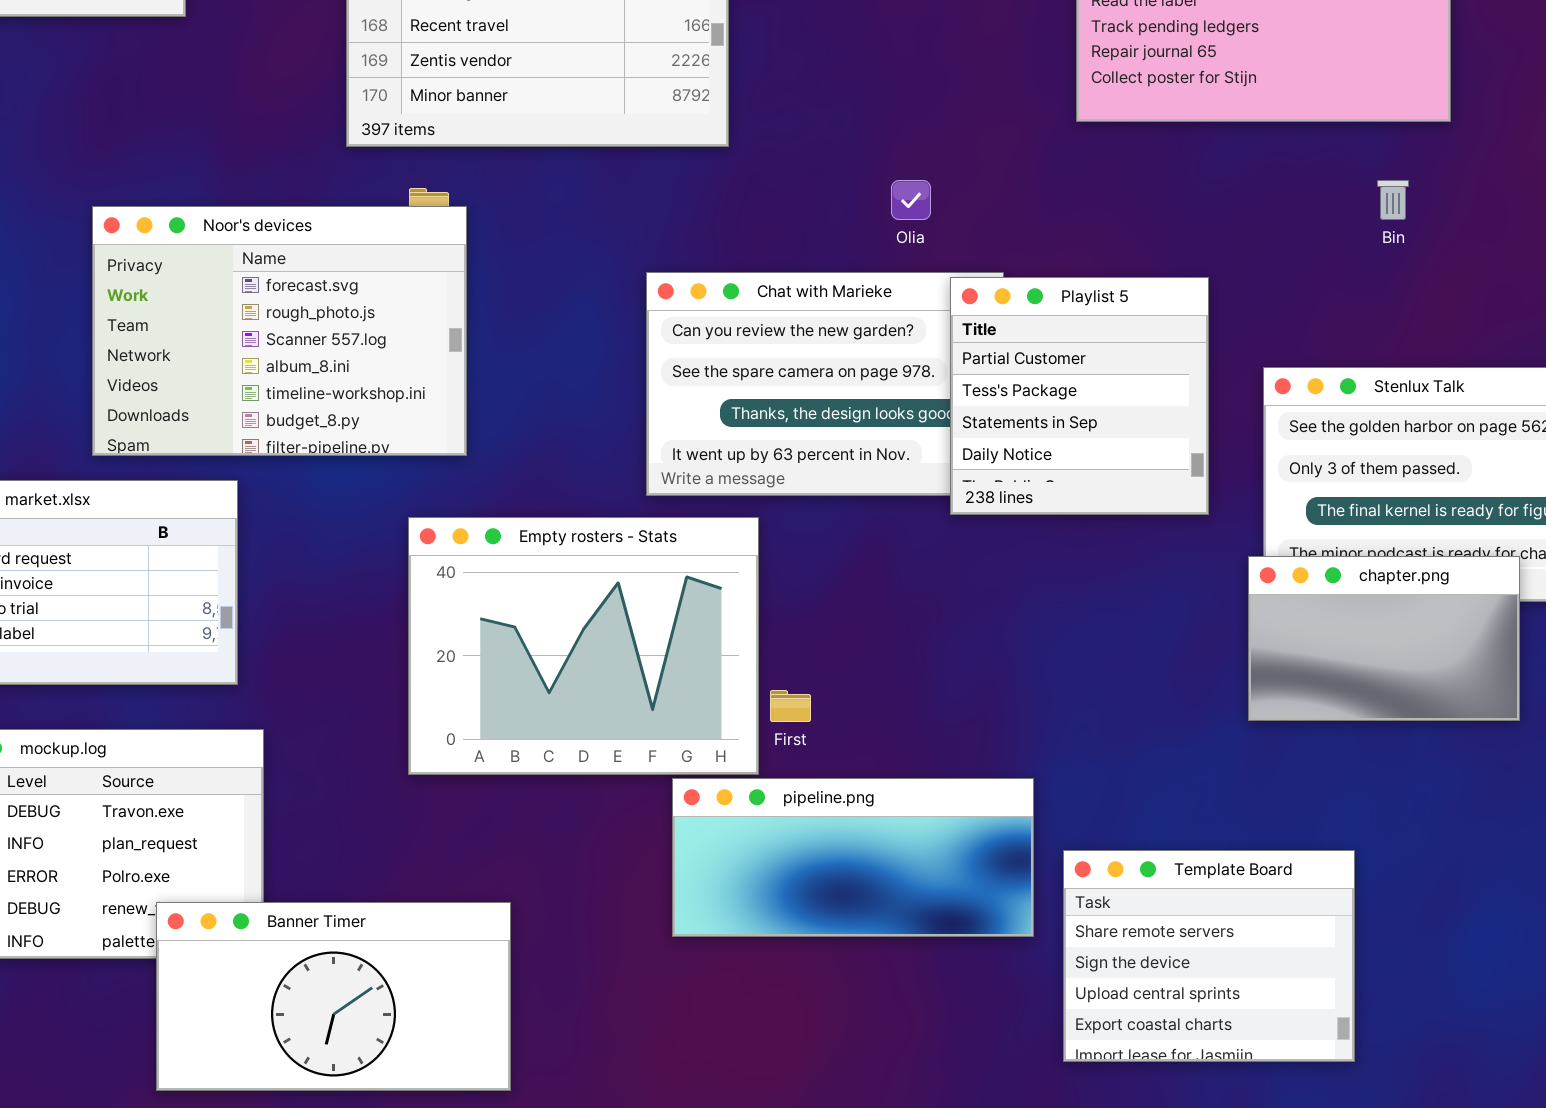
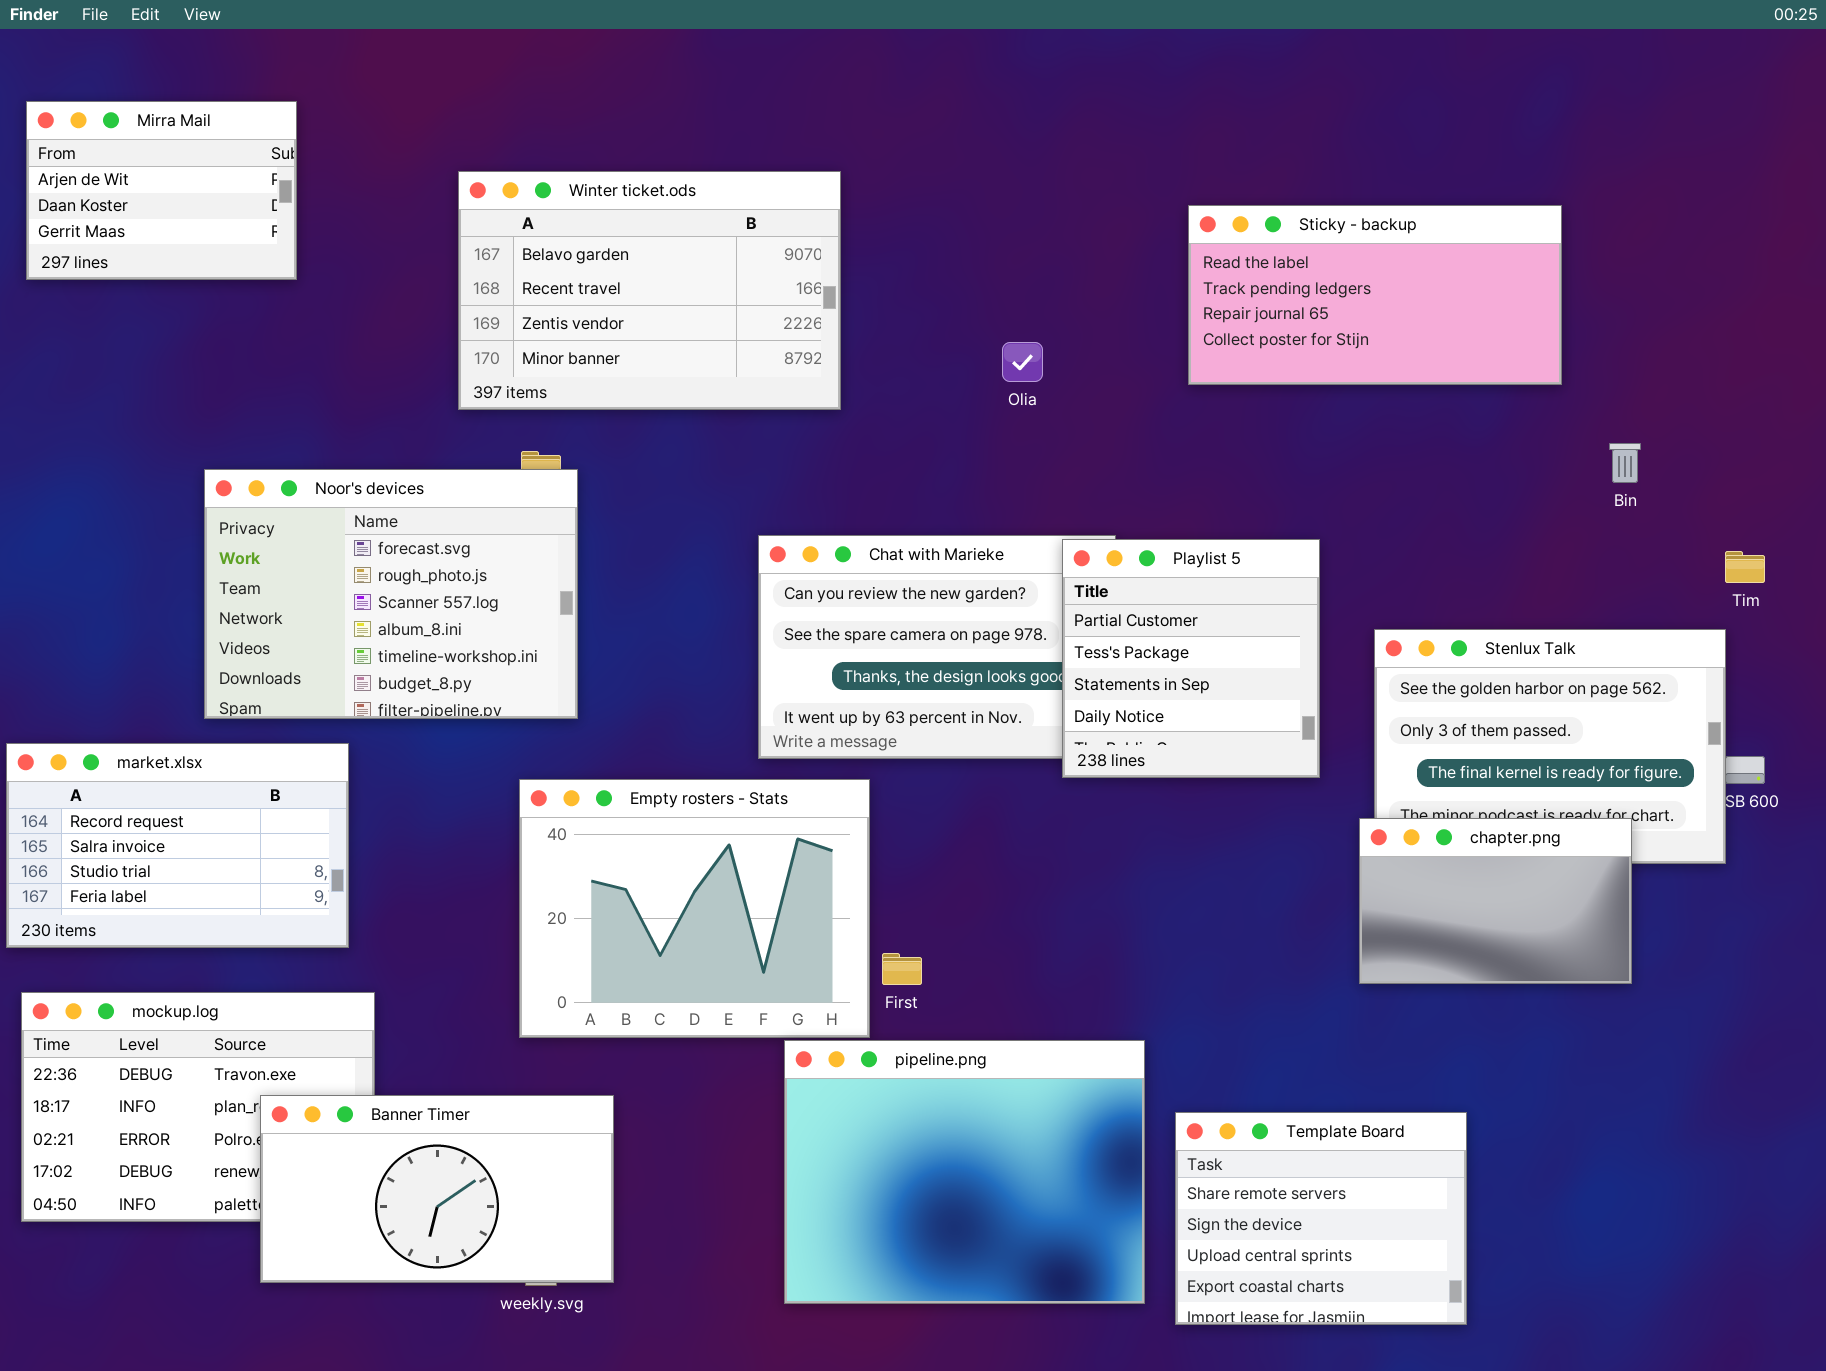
Olia: [891,180,931,220] -> [1002,342,1043,382], moved
Bin: [1377,180,1409,220] -> [1609,443,1641,483], moved
pipeline.png: [672,778,1034,937] -> [784,1040,1145,1304], resized
Banner Timer: [156,902,511,1091] -> [260,1095,614,1283], moved

